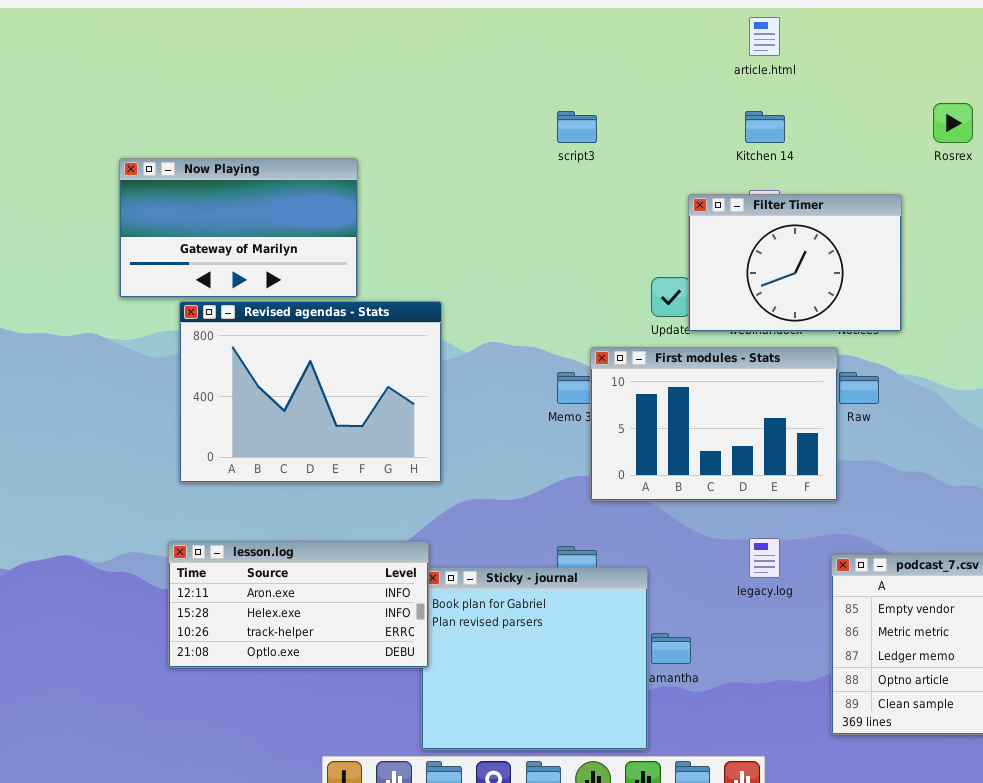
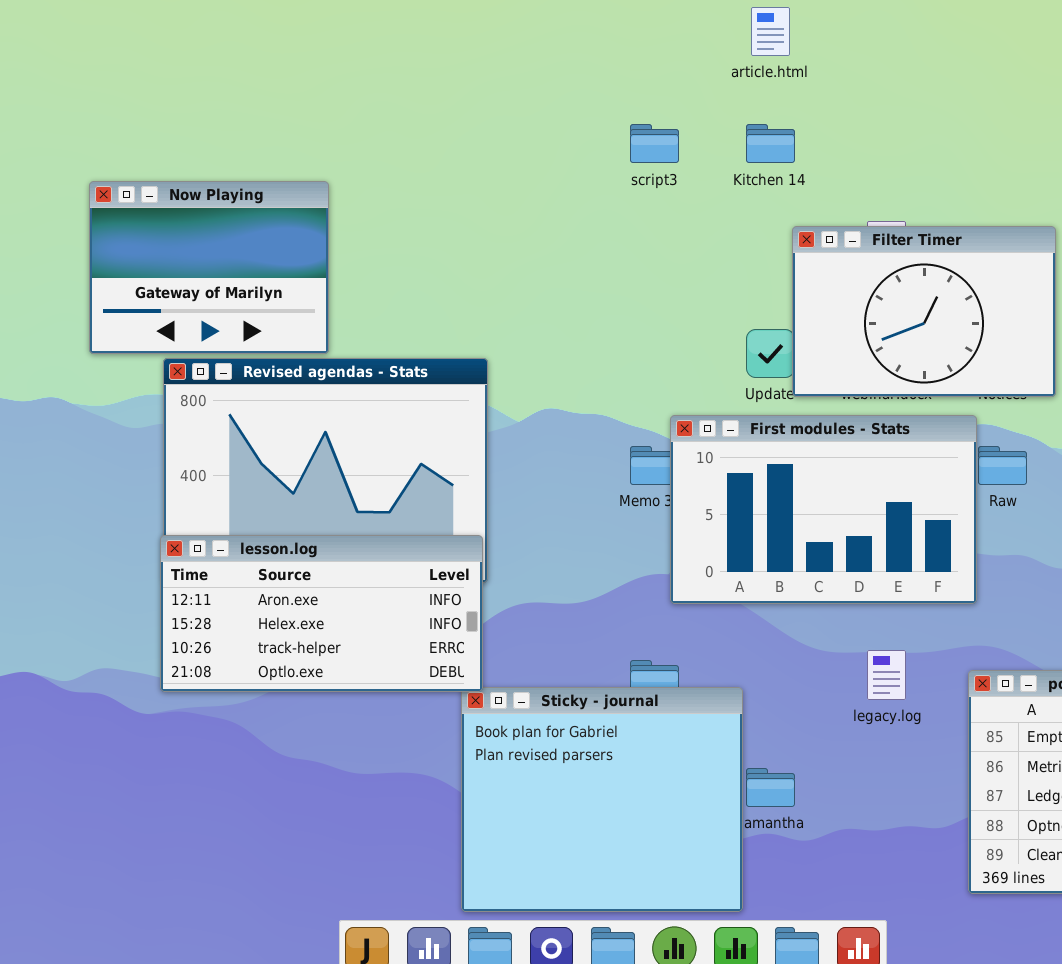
article.html: [749,17,780,56] -> [751,7,790,56], moved
Kitchen 14: [745,111,785,143] -> [746,124,795,163], moved
Now Playing: [119,158,358,298] -> [89,181,329,354], resized
lesson.log: [168,541,429,668] -> [160,535,483,692], moved

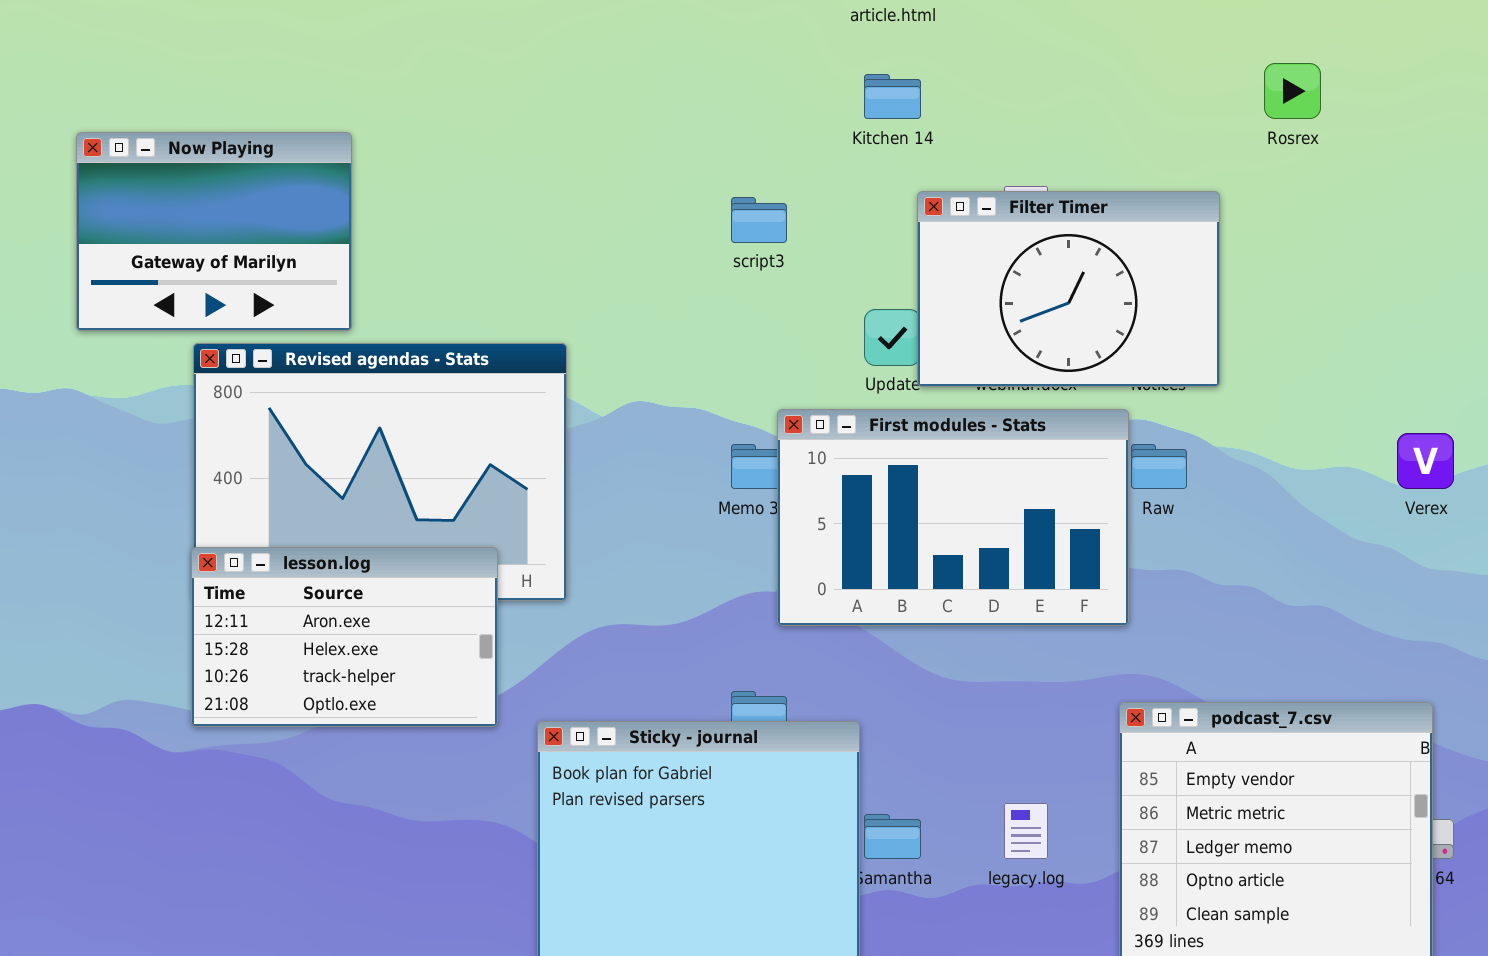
script3: [630,124,679,163] -> [731,197,787,243], moved
Now Playing: [89,181,329,354] -> [76,132,352,331], moved
lesson.log: [160,535,483,692] -> [191,547,498,727], resized
legacy.log: [867,650,906,700] -> [1004,803,1048,859], moved

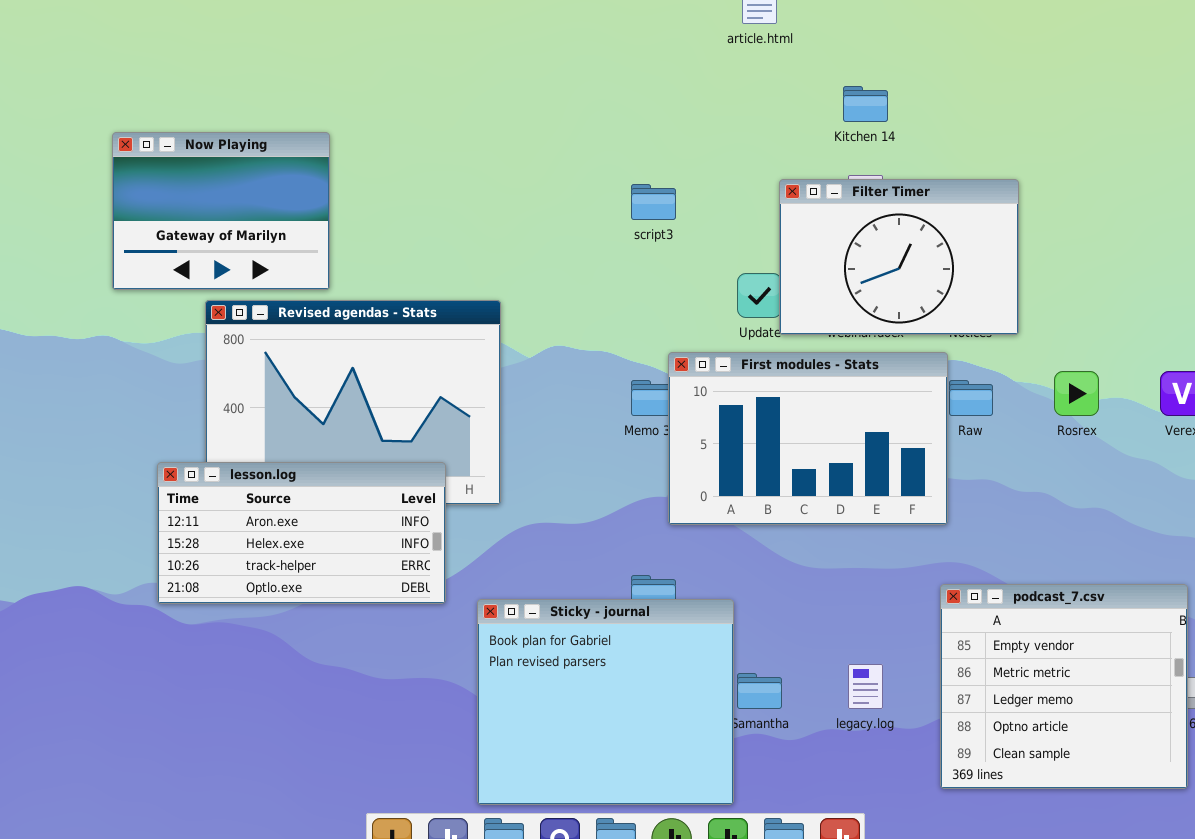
Rosrex: [1264,63,1321,119] -> [1054,371,1099,416], moved
Kitchen 14: [864,74,921,119] -> [843,86,888,122], moved
lesson.log: [191,547,498,727] -> [157,462,446,604], resized

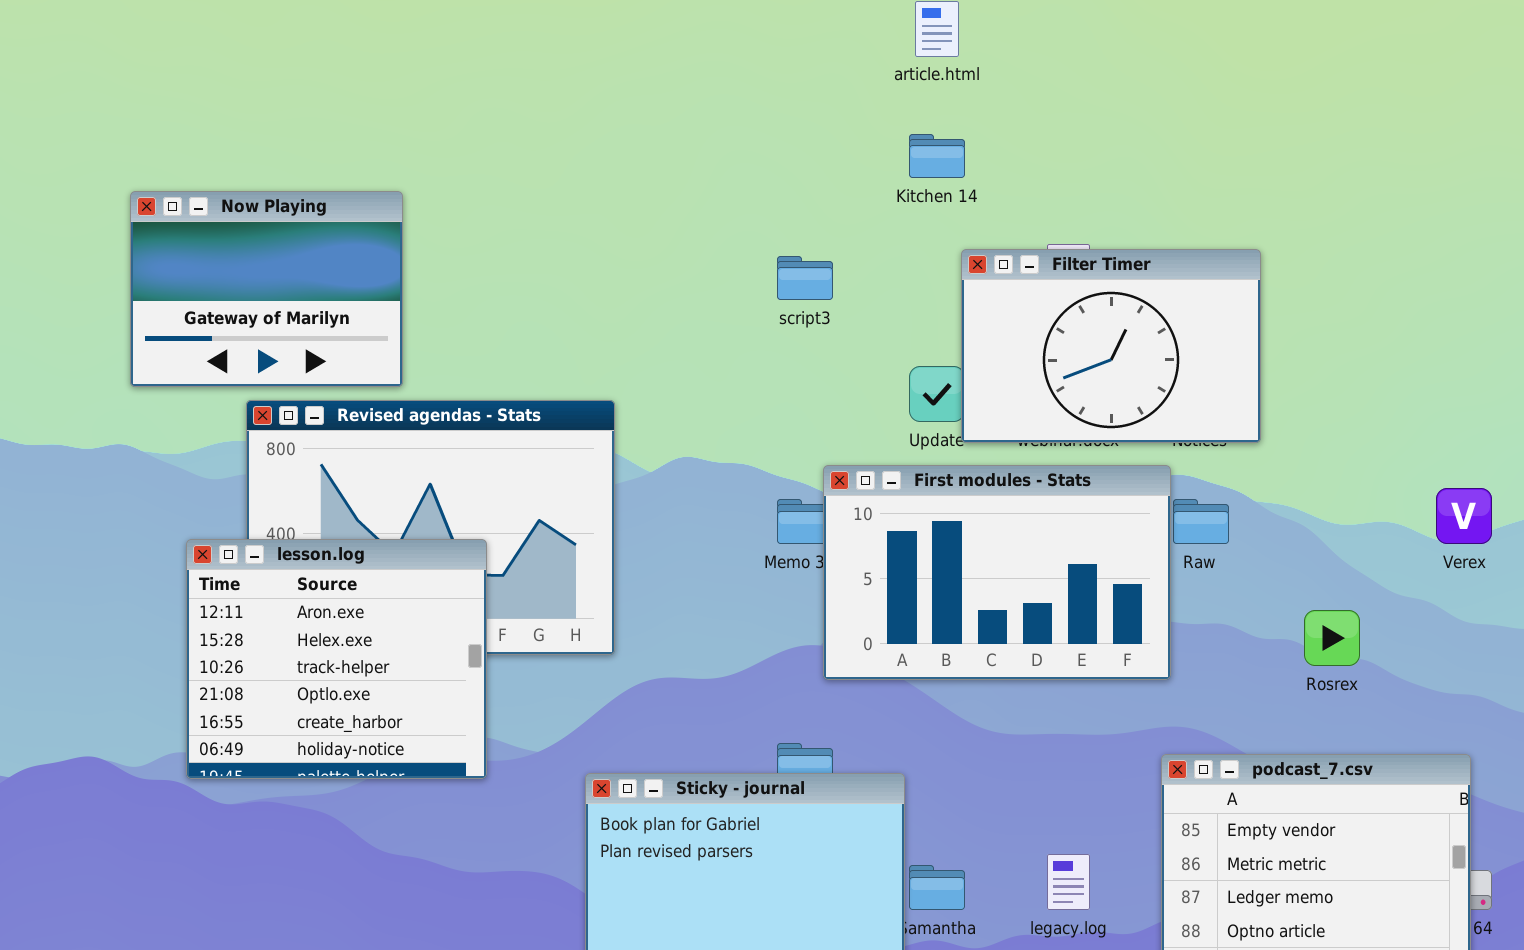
Kitchen 14: [843,86,888,122] -> [909,134,965,178], moved
Rosrex: [1054,371,1099,416] -> [1304,610,1360,666], moved
lesson.log: [157,462,446,604] -> [186,539,487,779], resized

